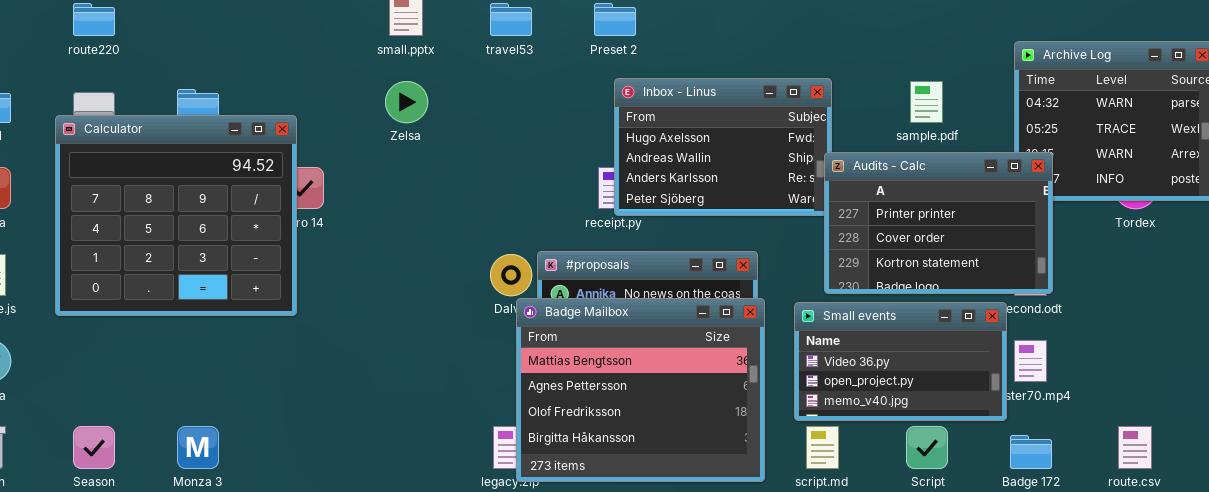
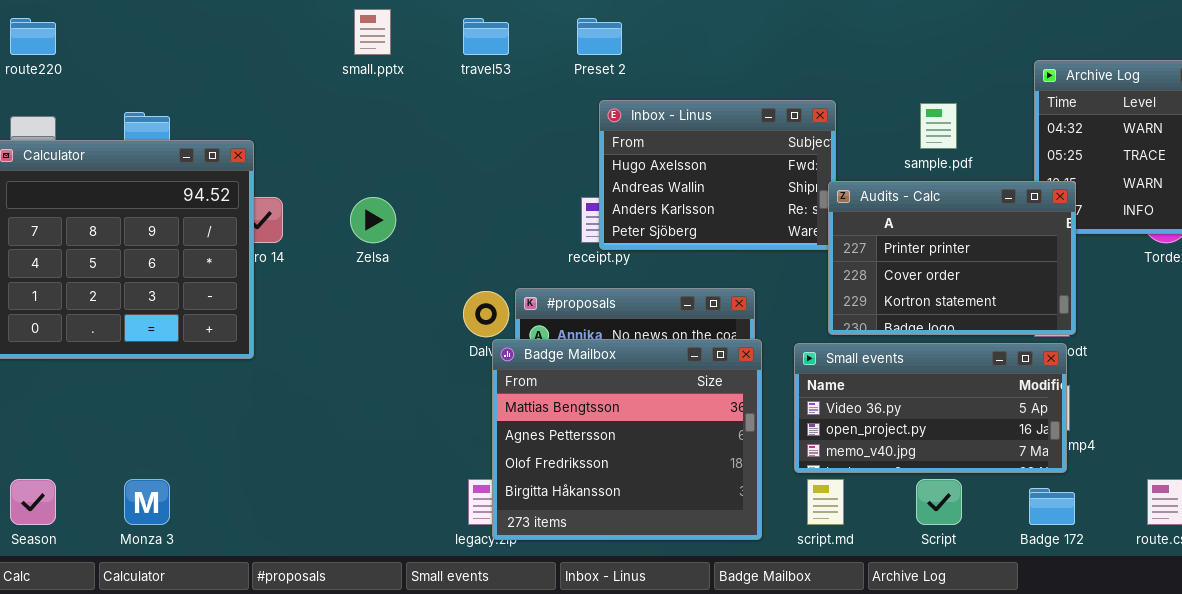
Zelsa: [385,81,428,123] -> [350,197,396,243], moved
Small events: [794,302,1007,421] -> [794,343,1067,473], resized

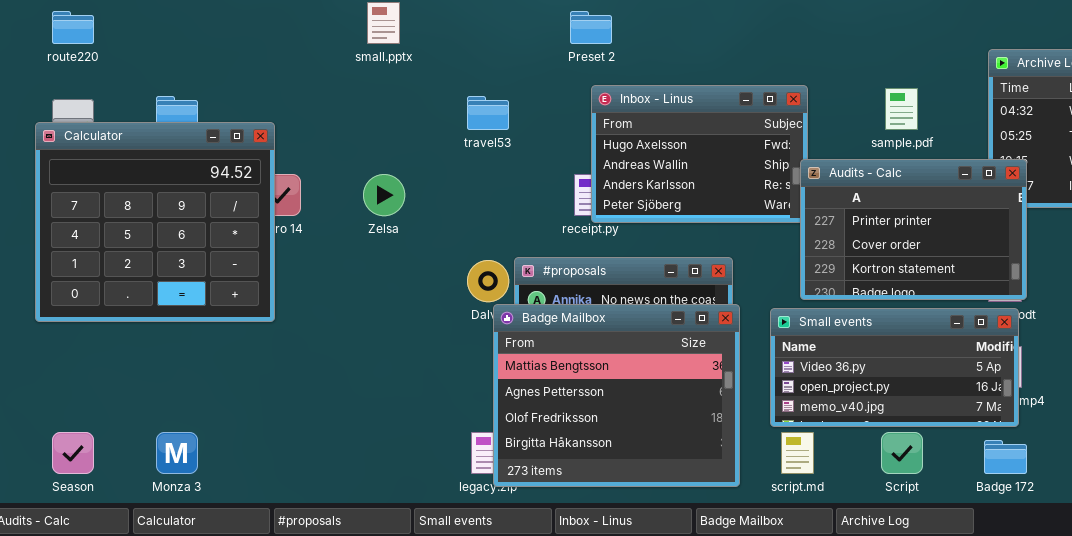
travel53: [463,18,509,55] -> [467,96,509,130], moved

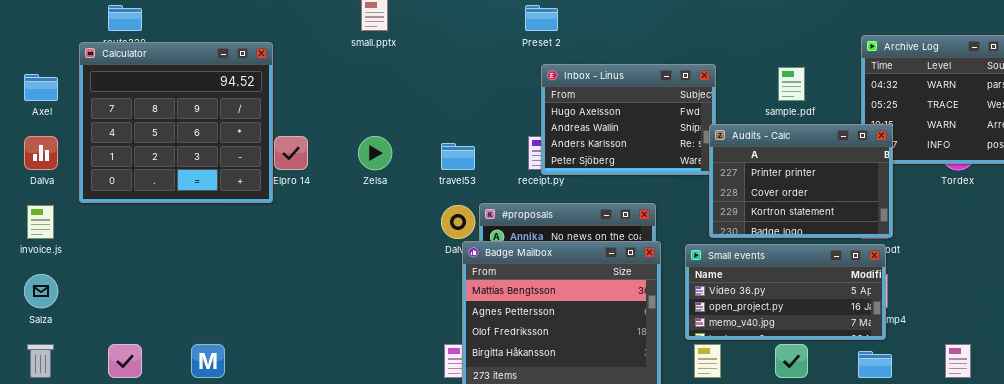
travel53: [467,96,509,130] -> [441,143,475,170], moved
Calculator: [35,122,275,322] -> [79,42,273,203], moved

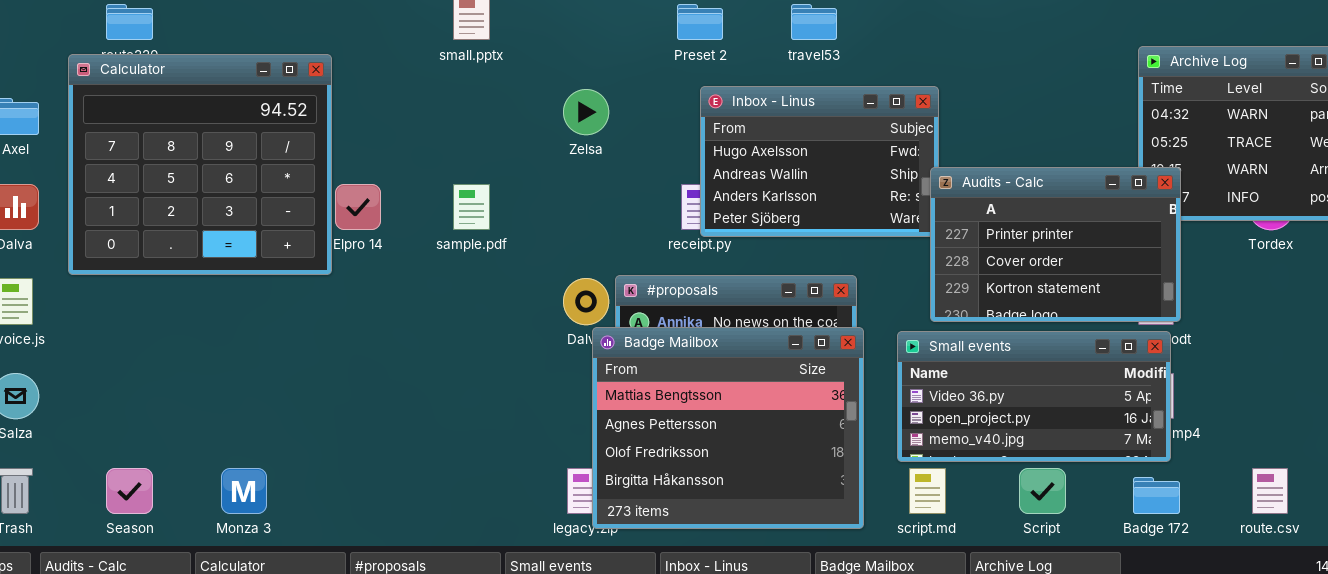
sample.pdf: [778,67,805,101] -> [453,184,490,230], moved
Zelsa: [358,136,392,170] -> [563,89,609,135], moved
travel53: [441,143,475,170] -> [791,4,837,40], moved

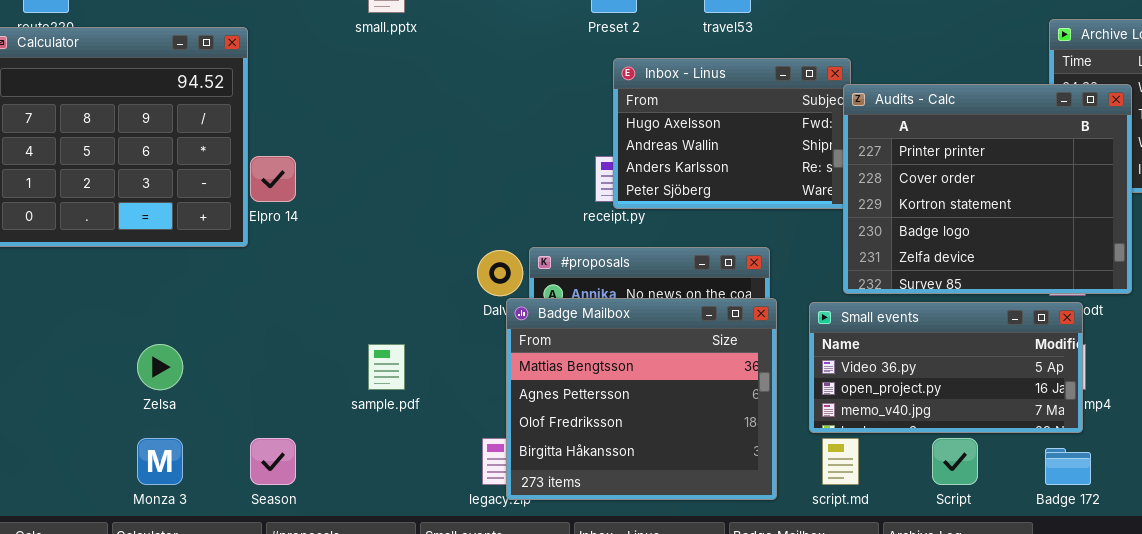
Zelsa: [563,89,609,135] -> [137,344,183,390], moved
Audits - Calc: [930,167,1181,322] -> [843,84,1132,294], resized
sample.pdf: [453,184,490,230] -> [368,344,405,390], moved
Season: [106,468,153,514] -> [250,438,296,485], moved

